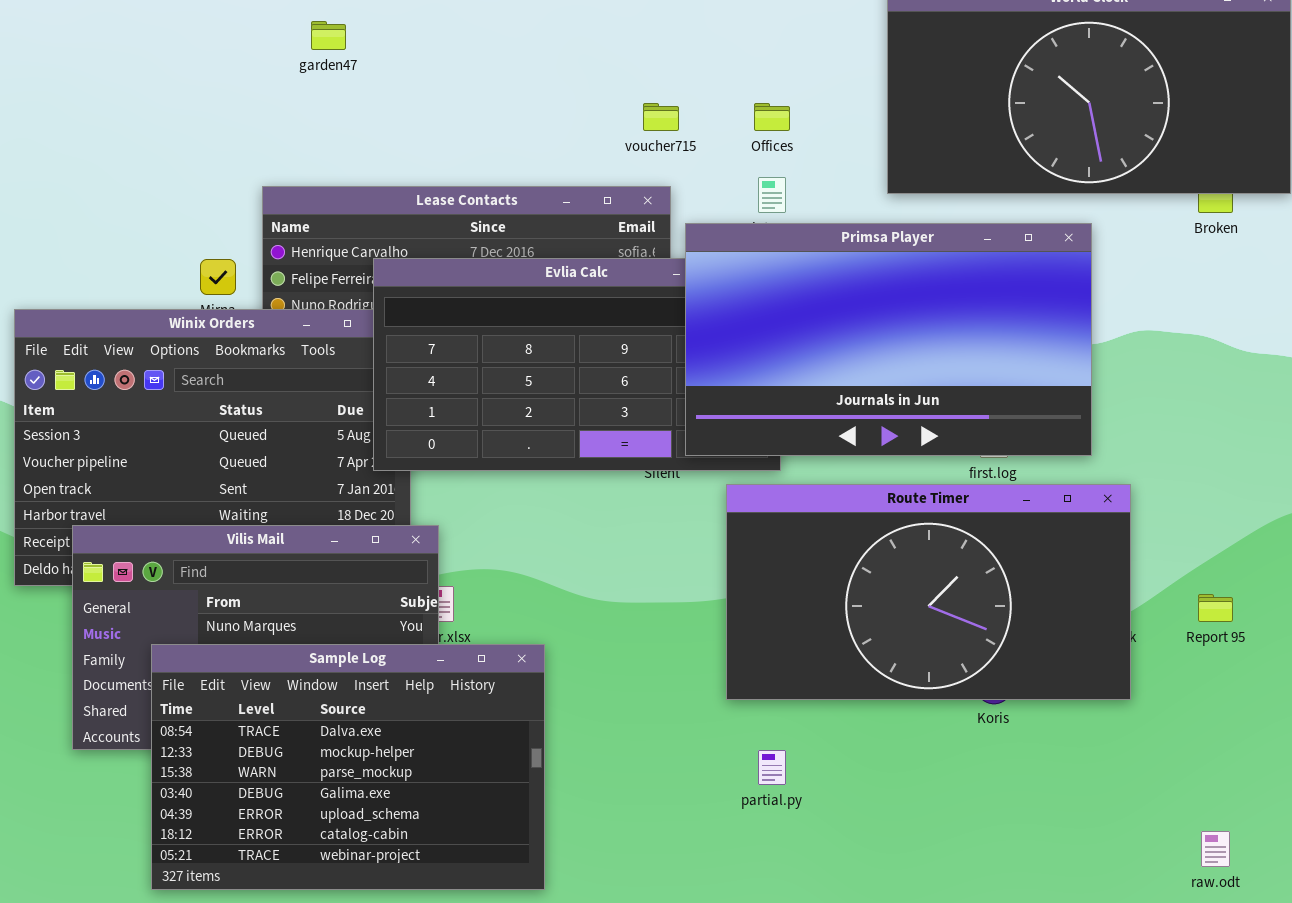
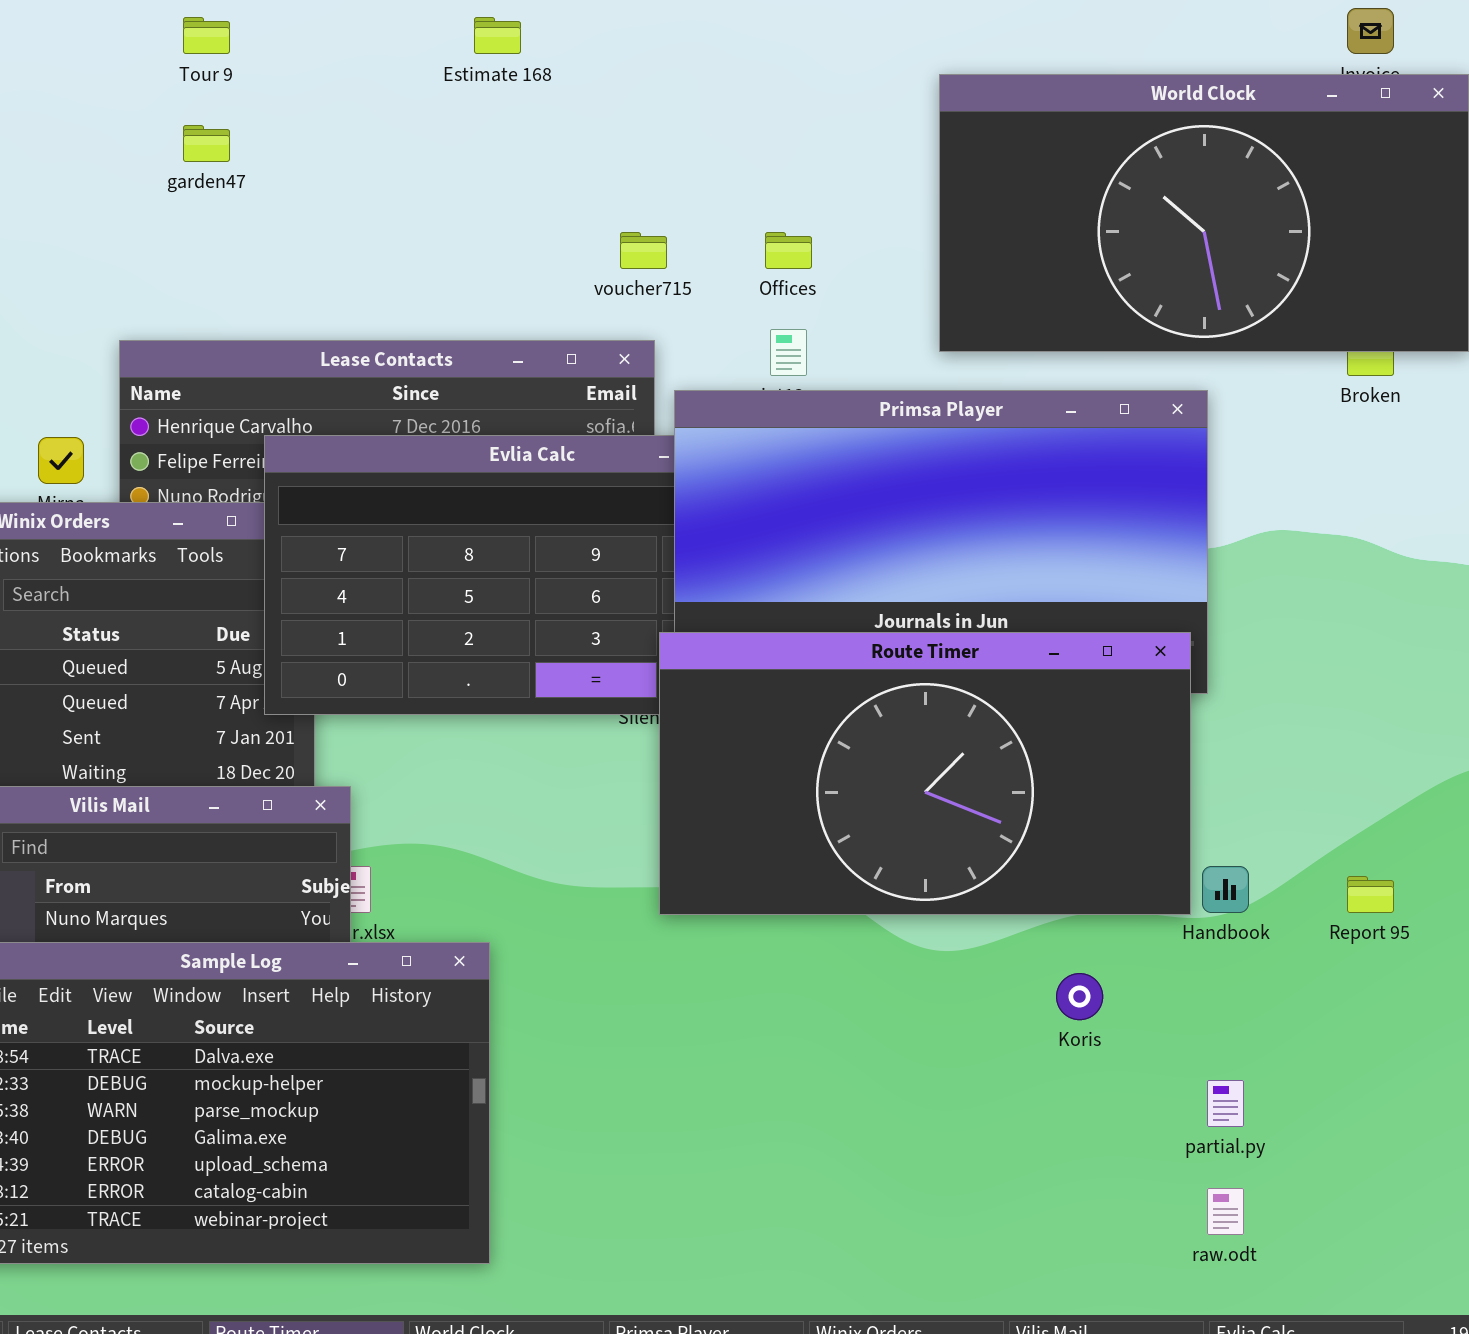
Route Timer: [726,484,1131,700] -> [659,632,1191,915], moved
partial.py: [758,750,786,785] -> [1207,1080,1244,1127], moved
raw.odt: [1201,831,1230,867] -> [1207,1188,1244,1235], moved

